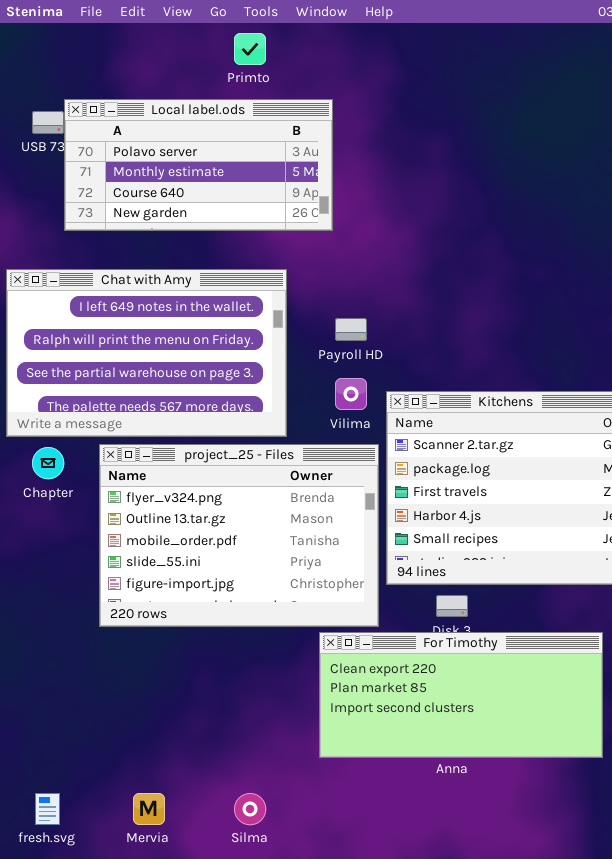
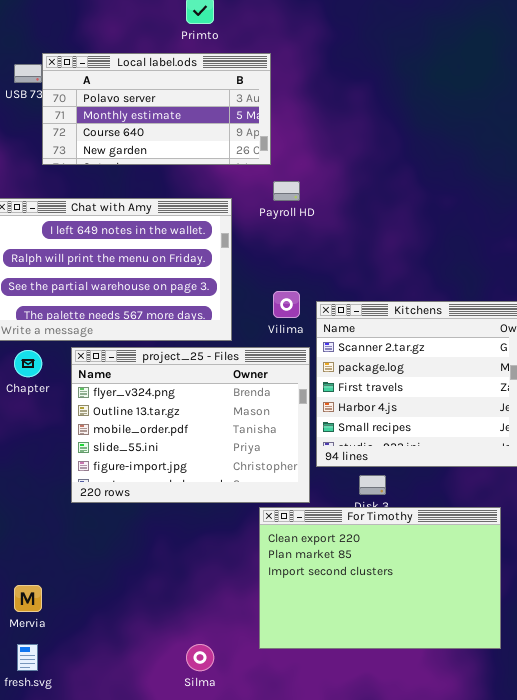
Payroll HD: [335,318,367,341] -> [273,181,300,201], moved
For Timothy: [319,632,603,758] -> [259,507,501,649], resized
Mervia: [133,793,165,825] -> [14,585,42,612], moved

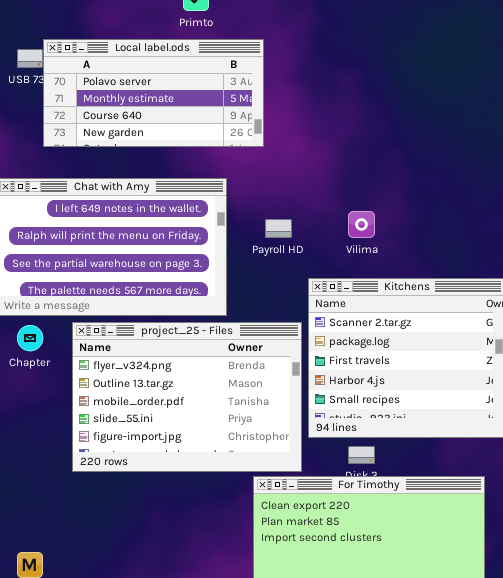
Payroll HD: [273,181,300,201] -> [265,219,292,238], moved
Vilima: [273,291,300,318] -> [348,211,375,238], moved

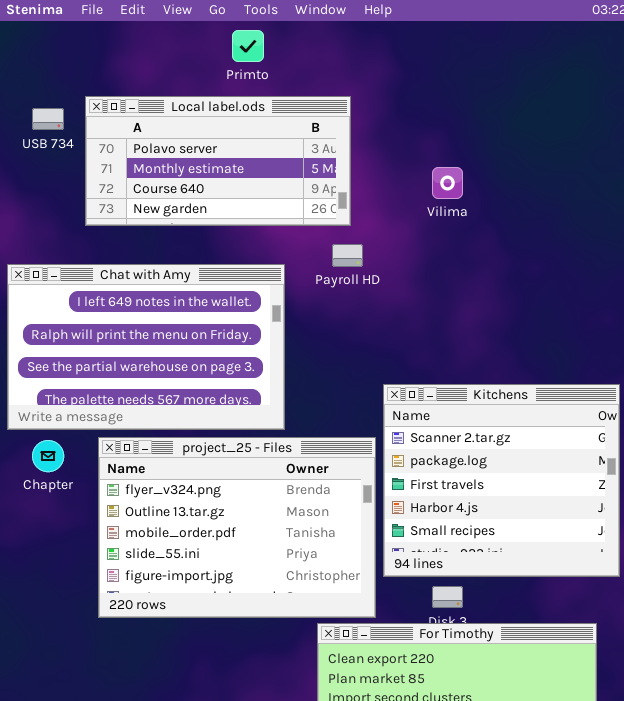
Local label.ods: [43,39,264,147] -> [85,96,351,226], moved
Vilima: [348,211,375,238] -> [432,167,463,199], moved
Payroll HD: [265,219,292,238] -> [332,244,363,267], moved

